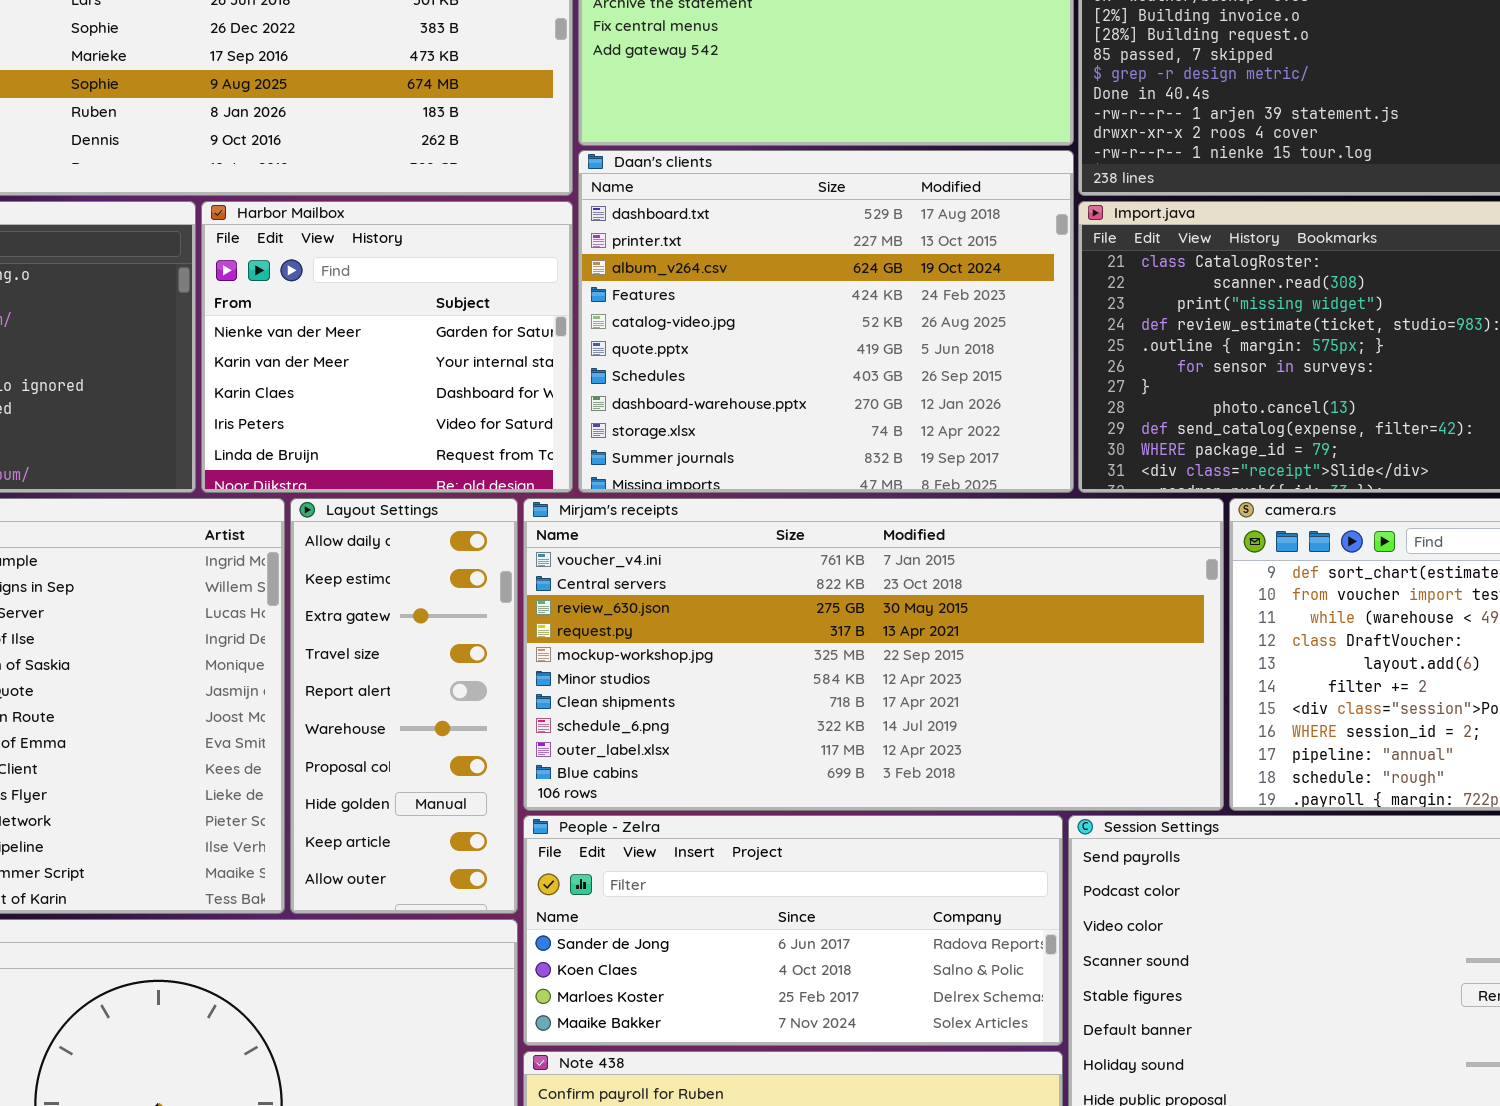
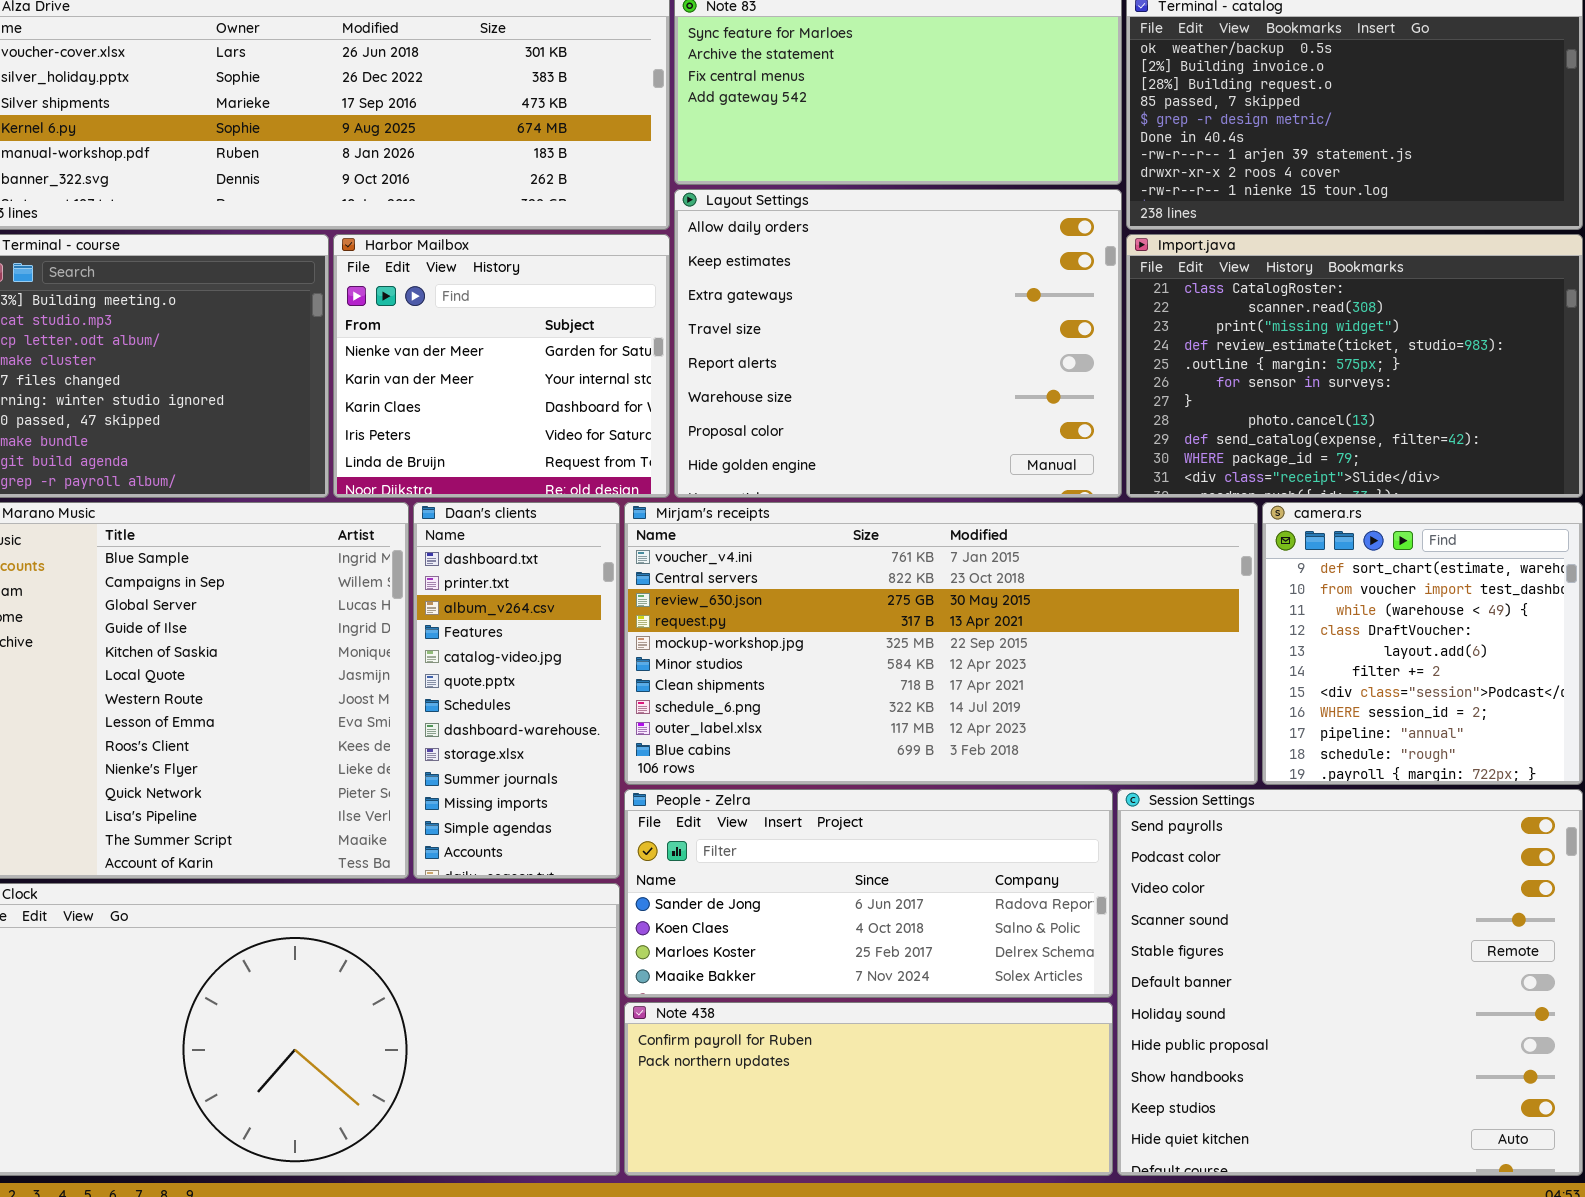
Daan's clients: [578,150,1074,493] -> [413,502,620,879], moved, resized
Layout Settings: [290,498,518,914] -> [674,189,1122,498], moved, resized

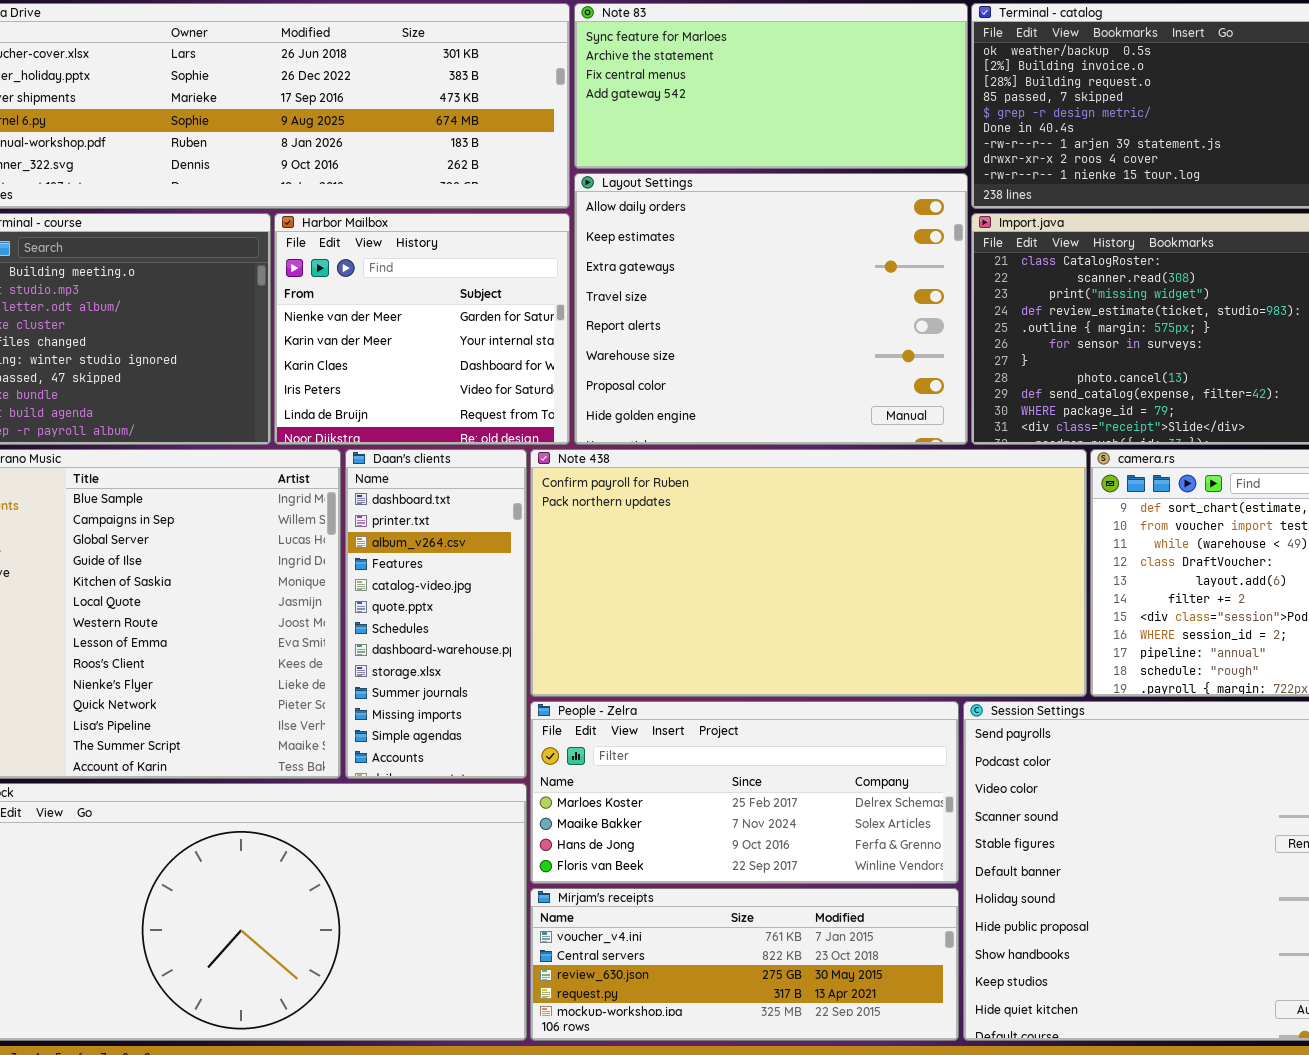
Mirjam's receipts: [624,502,1258,785] -> [530,888,959,1041], moved, resized
People - Zelra: [624,789,1113,998] -> [530,701,959,884], scrolled down 2 rows
Note 438: [624,1002,1113,1176] -> [530,449,1087,697], moved, resized

